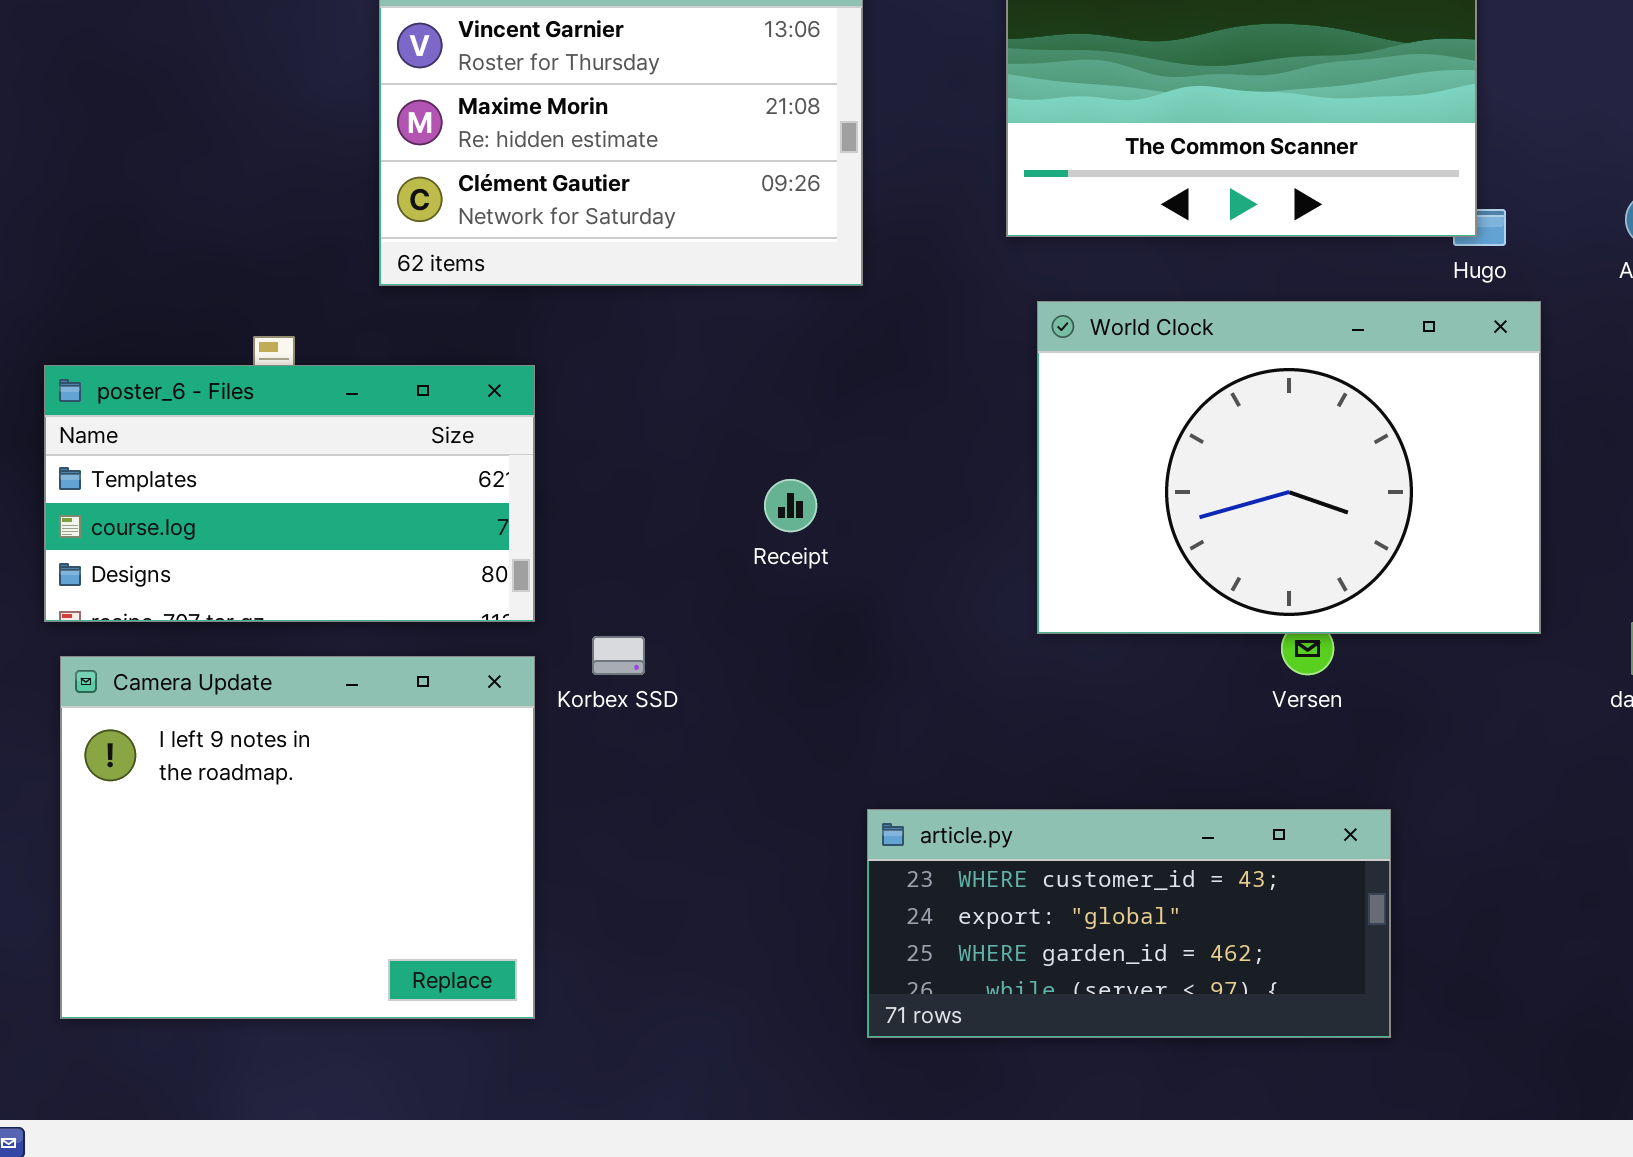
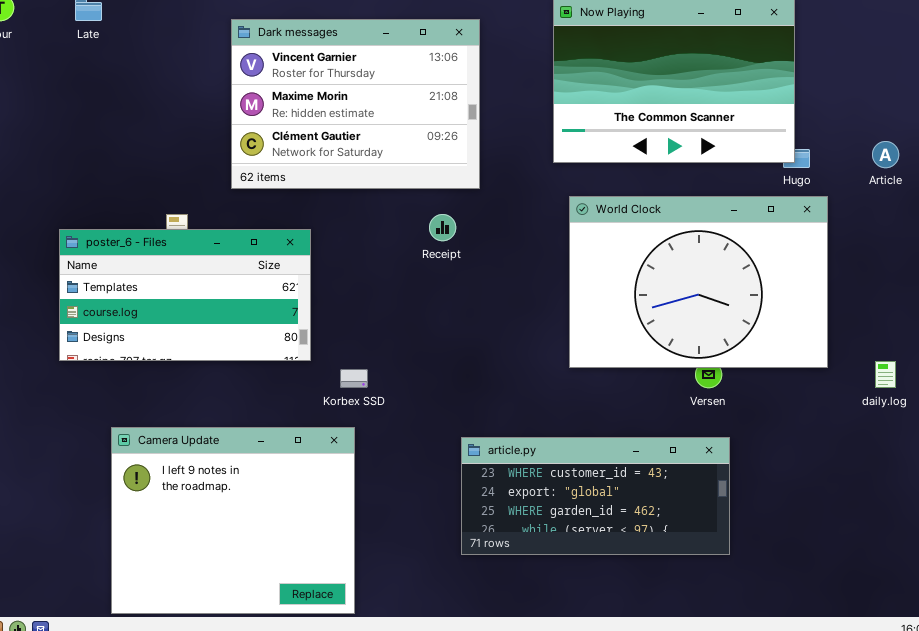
Receipt: [764,479,817,532] -> [429,214,456,241], moved
Camera Update: [60,656,535,1019] -> [111,427,355,614], moved
article.py: [867,809,1391,1038] -> [461,437,730,555], moved

